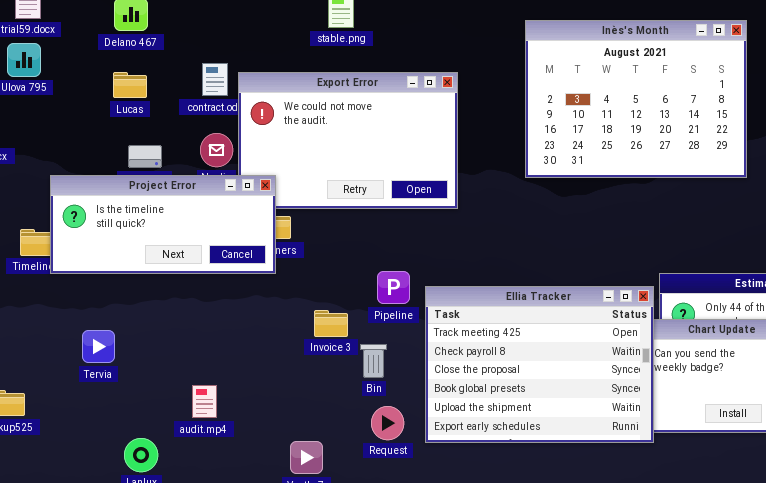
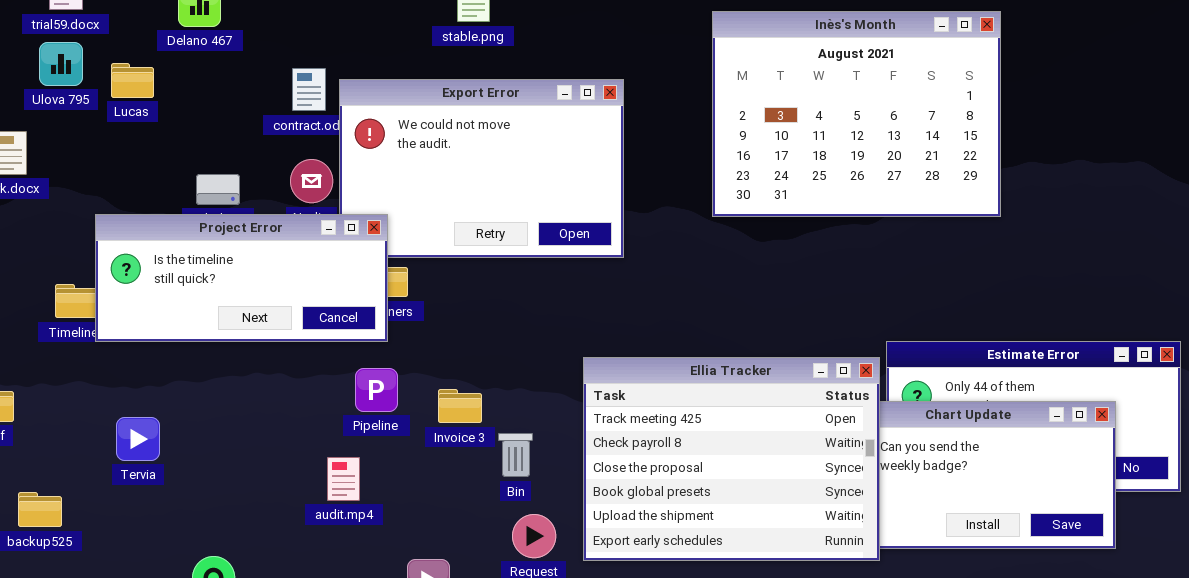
Lucas: [113,72,147,98] -> [111,63,154,98], moved
Pipeline: [377,271,410,304] -> [355,368,398,412], moved
Tervia: [82,330,115,363] -> [116,417,160,461], moved
audit.mp4: [192,385,217,418] -> [327,457,360,501], moved

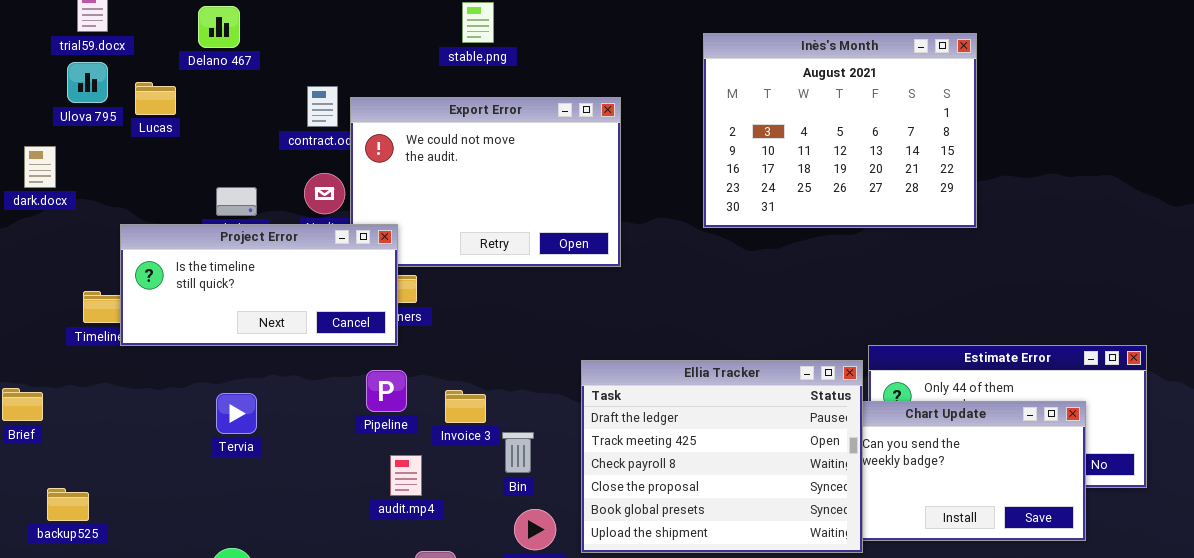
Ellia Tracker: [583,357,880,561] -> [581,360,863,553], scrolled up 1 row
Tervia: [116,417,160,461] -> [216,393,257,434], moved
audit.mp4: [327,457,360,501] -> [390,455,422,496], moved

